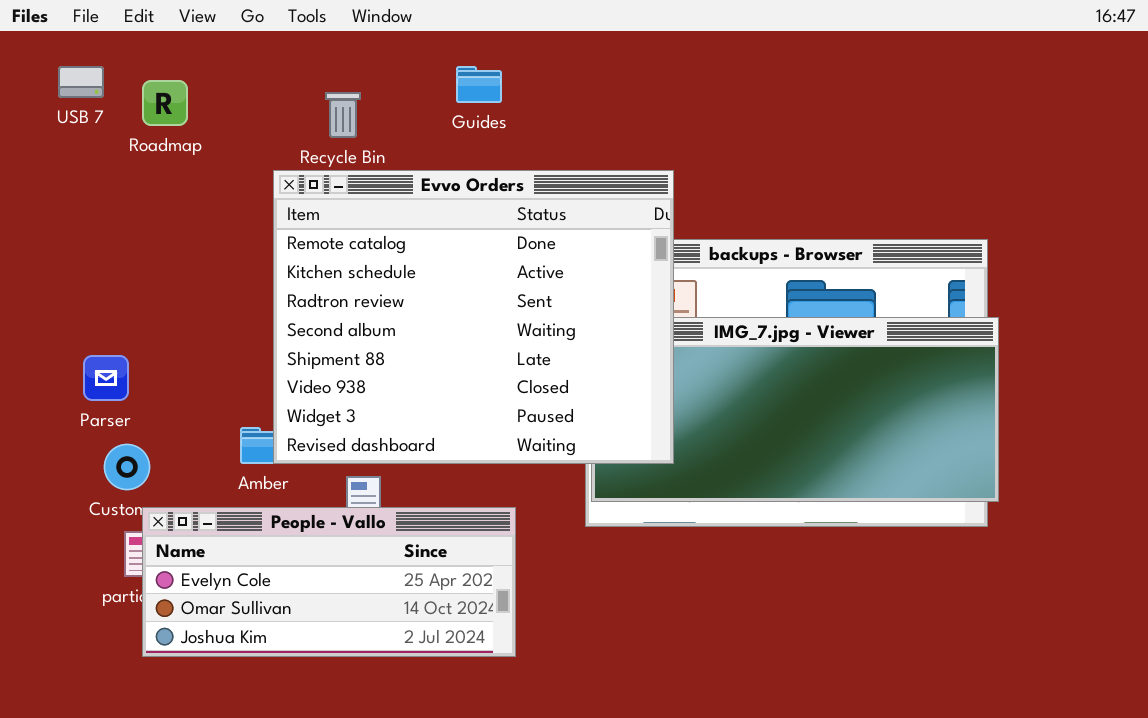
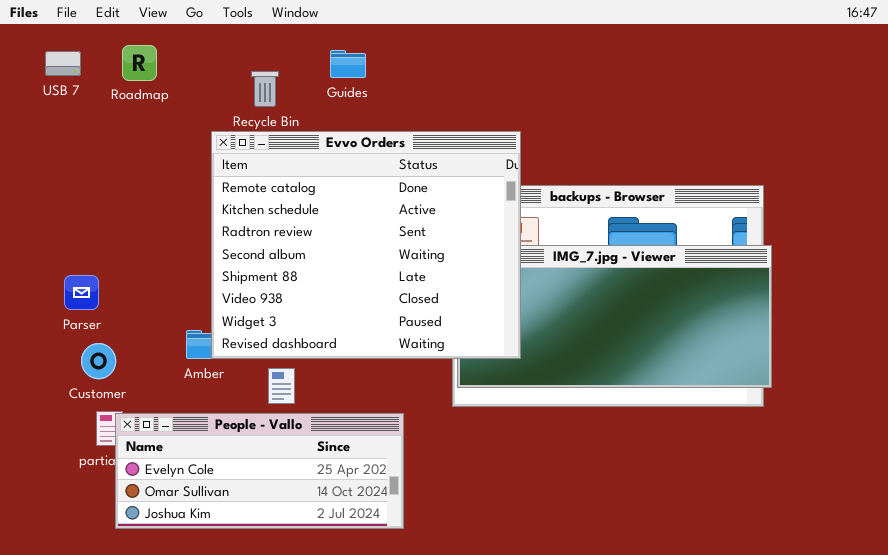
Guides: [456,66,502,103] -> [330,50,366,78], moved
Roadmap: [142,80,188,126] -> [122,45,157,81], moved
People - Vallo: [142,507,516,657] -> [115,413,404,529], moved

